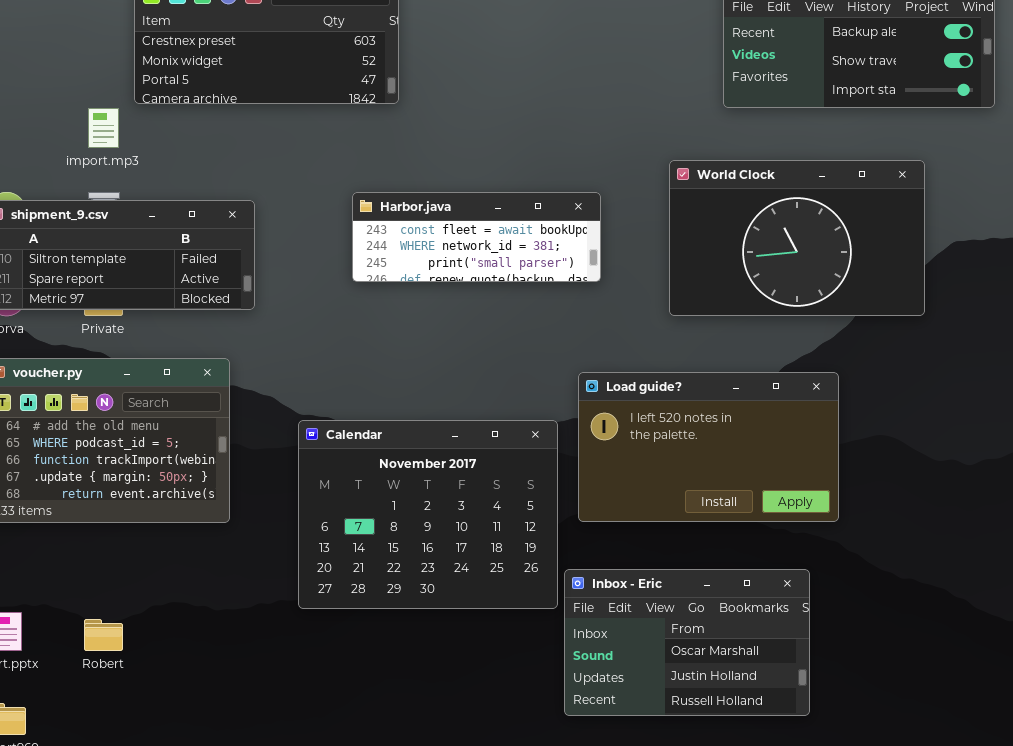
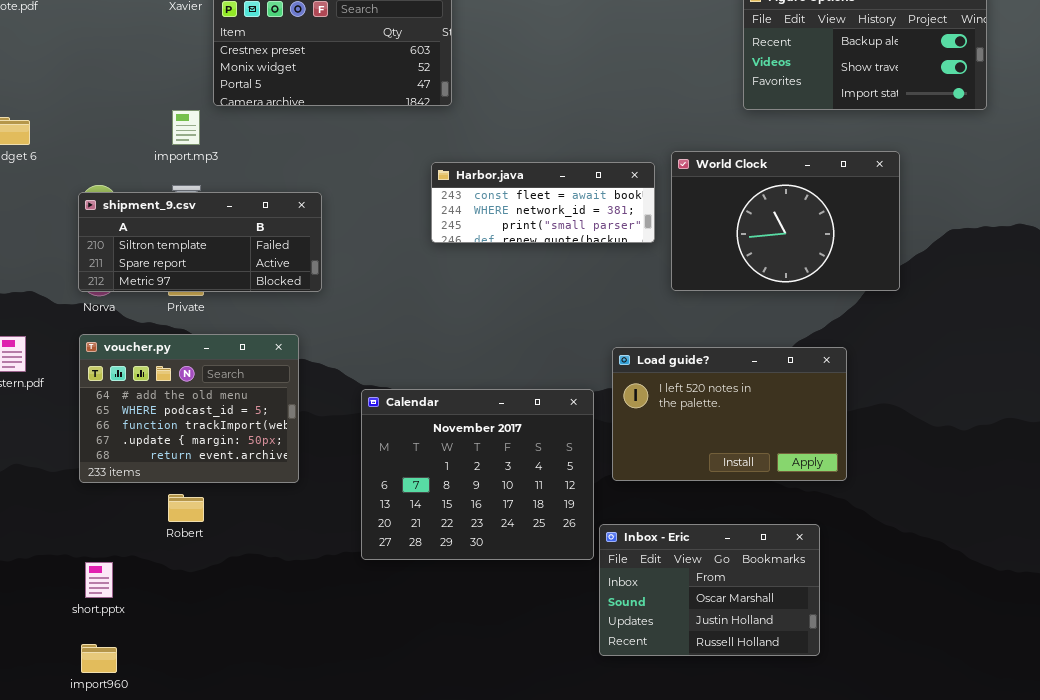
World Clock: [669,160,925,316] -> [671,151,900,291], moved
Harbor.java: [352,192,601,282] -> [431,162,655,243], moved
Robert: [84,619,123,651] -> [168,494,204,522], moved

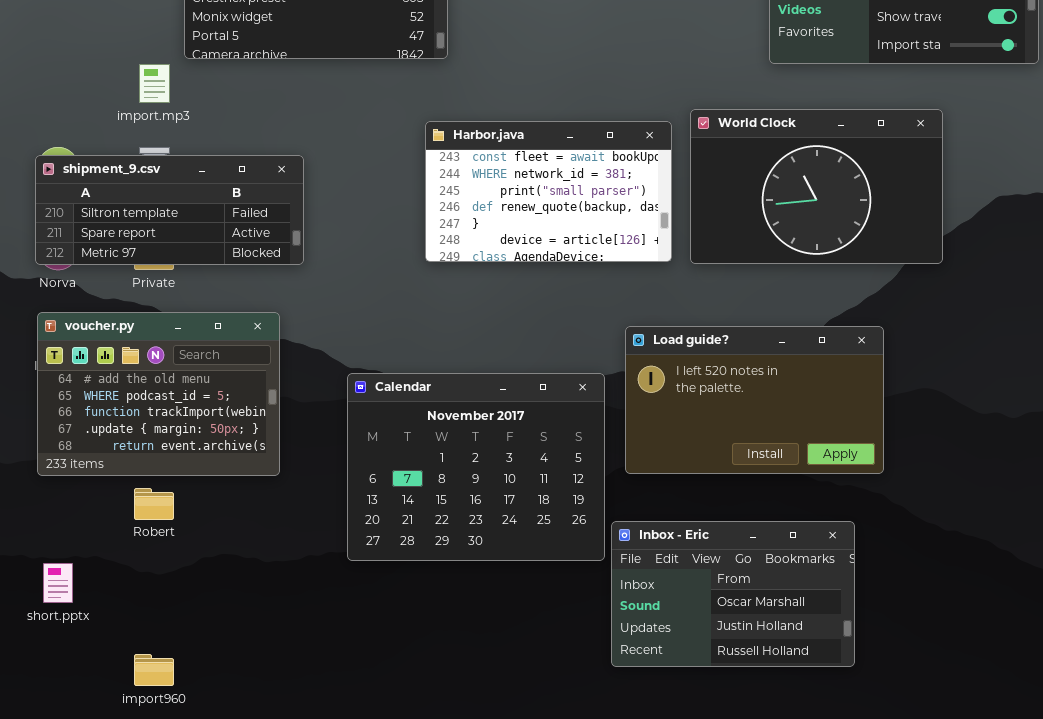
Harbor.java: [431,162,655,243] -> [425,121,672,262], resized
import960: [81,644,117,673] -> [134,654,174,686], moved

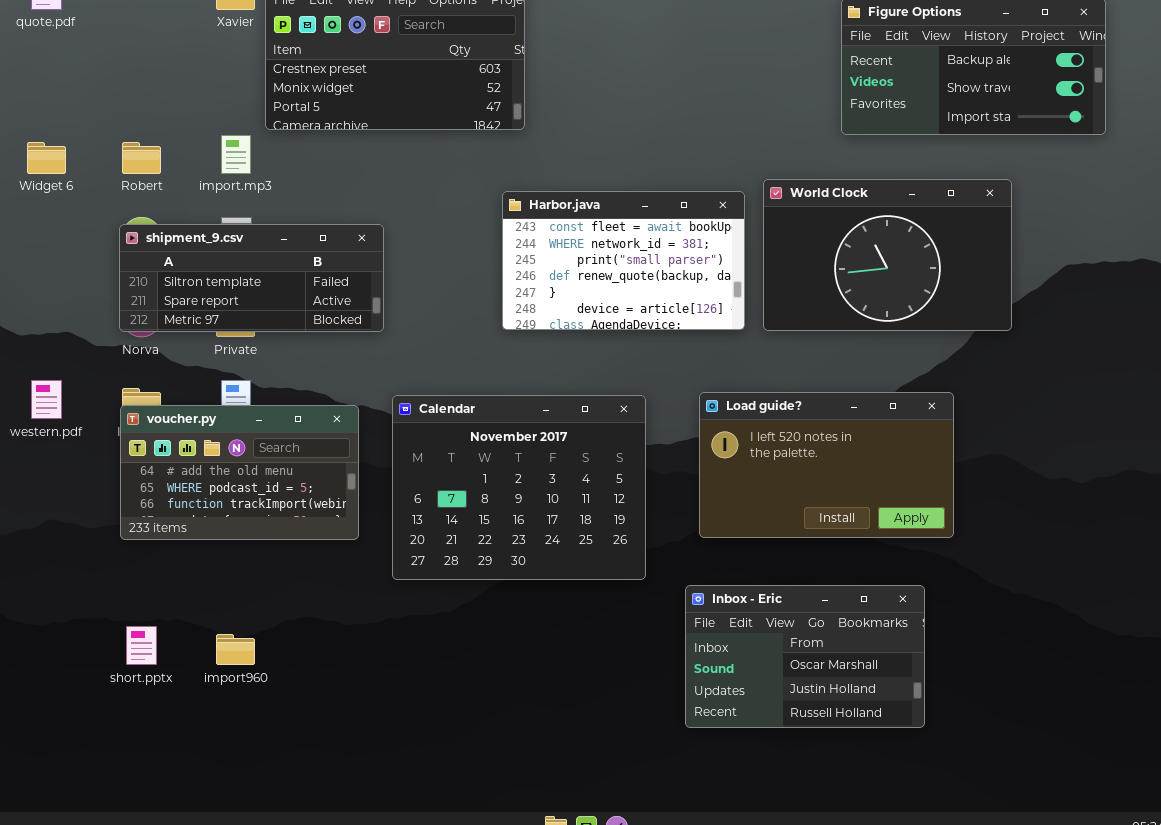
voucher.py: [37,312,280,476] -> [120,405,359,540], resized
Calendar: [347,373,605,561] -> [392,395,646,580], moved
Robert: [134,488,174,520] -> [122,142,161,174], moved
import960: [134,654,174,686] -> [216,634,255,665], moved

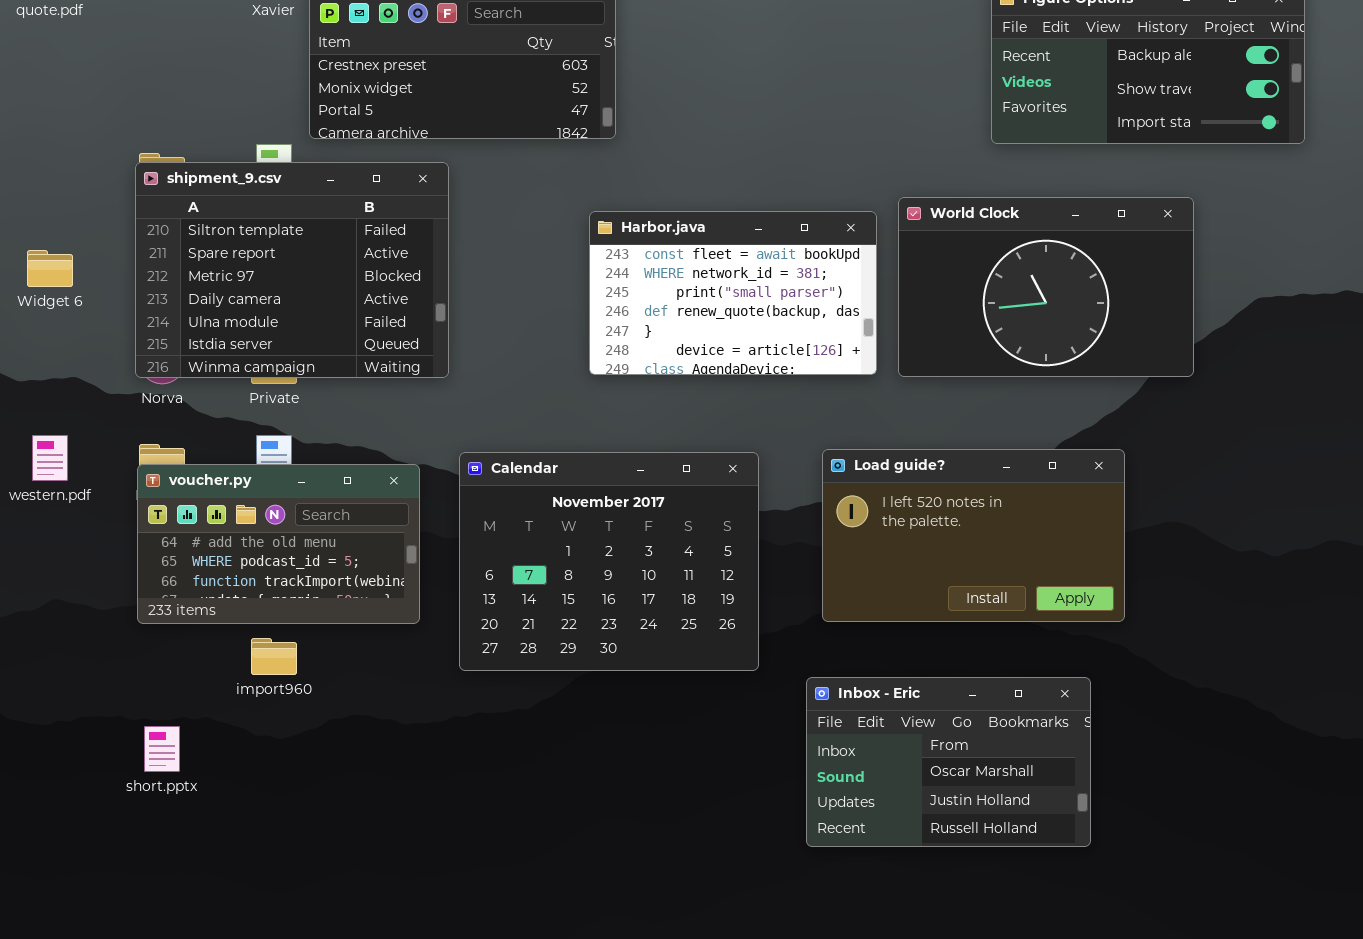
Widget 6: [27,142,66,174] -> [27,250,73,287], moved
shipment_9.csv: [119,224,384,332] -> [135,162,449,378], resized
import960: [216,634,255,665] -> [251,638,297,675], moved

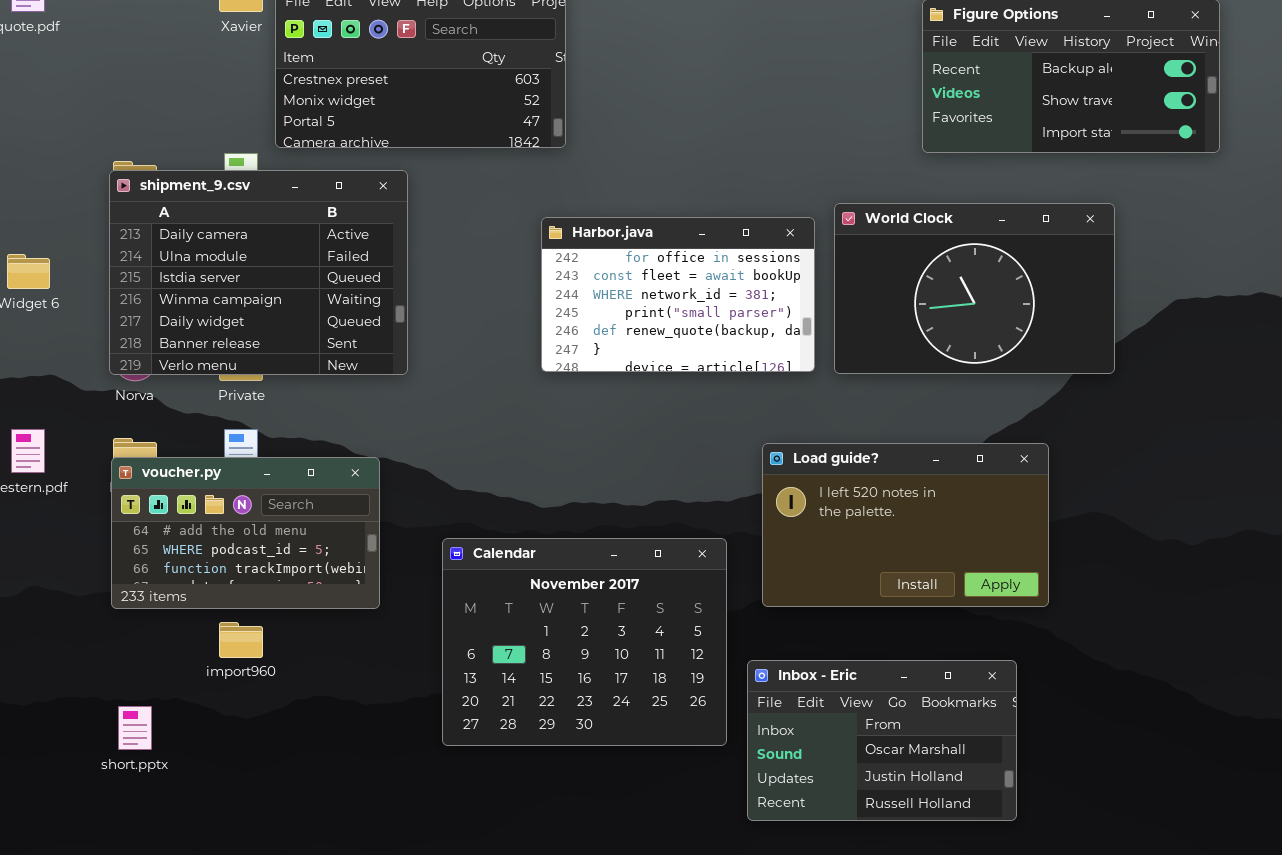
shipment_9.csv: [135,162,449,378] -> [109,170,408,375], scrolled down 3 rows
Harbor.java: [589,211,877,375] -> [541,217,815,372], scrolled up 1 row
Calendar: [459,452,759,671] -> [442,538,727,746], moved

